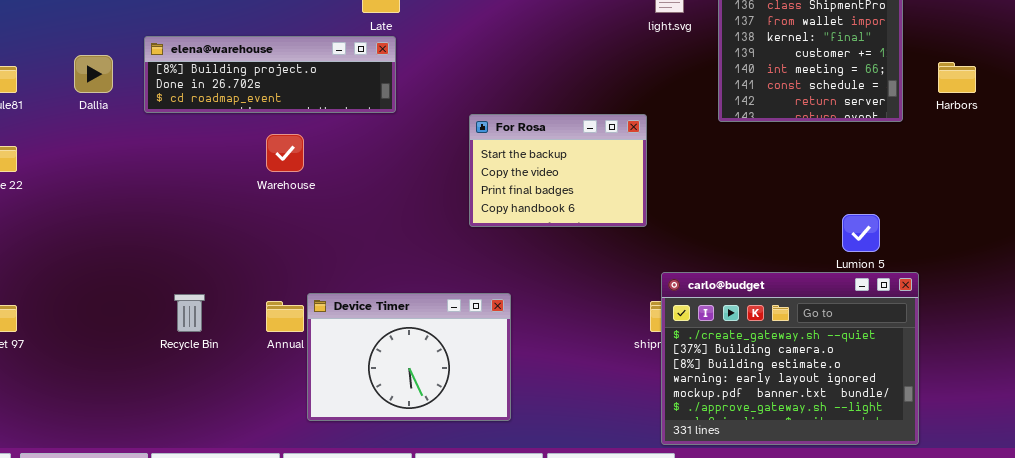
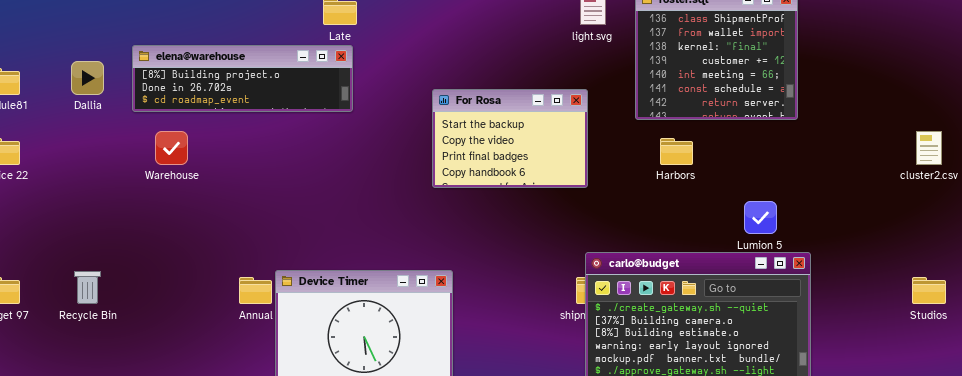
Harbors: [938,62,976,93] -> [660,138,693,165], moved
For Rosa: [469,114,647,227] -> [432,89,588,188], moved
Warehouse: [266,134,304,172] -> [155,131,188,165], moved
Recycle Bin: [174,294,205,332] -> [74,271,101,304], moved

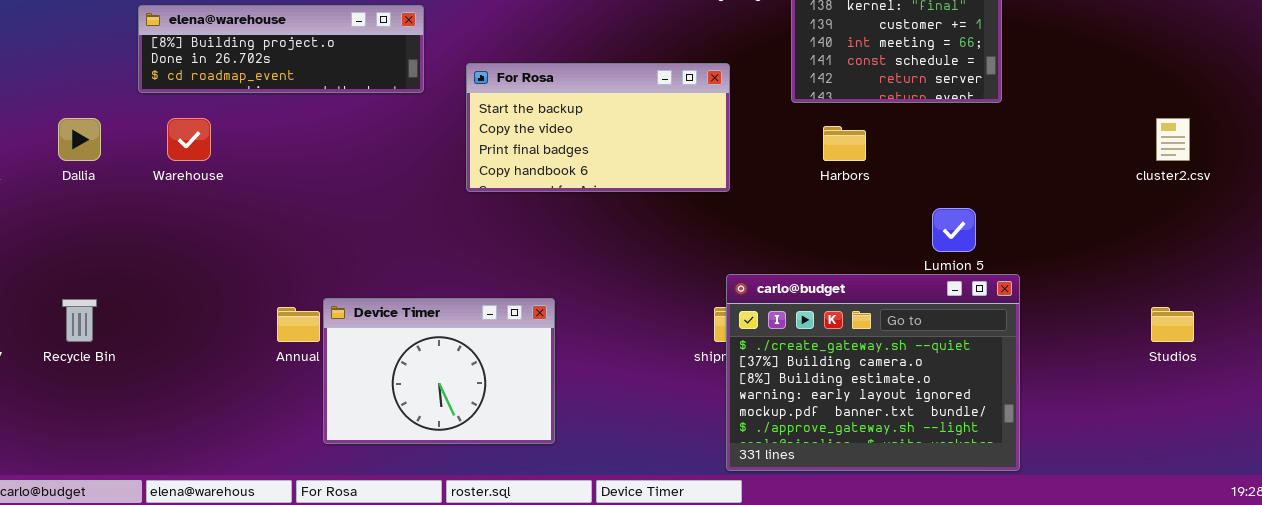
Dallia: [71,61,104,95] -> [58,118,101,161], moved
For Rosa: [432,89,588,188] -> [466,63,730,192], resized

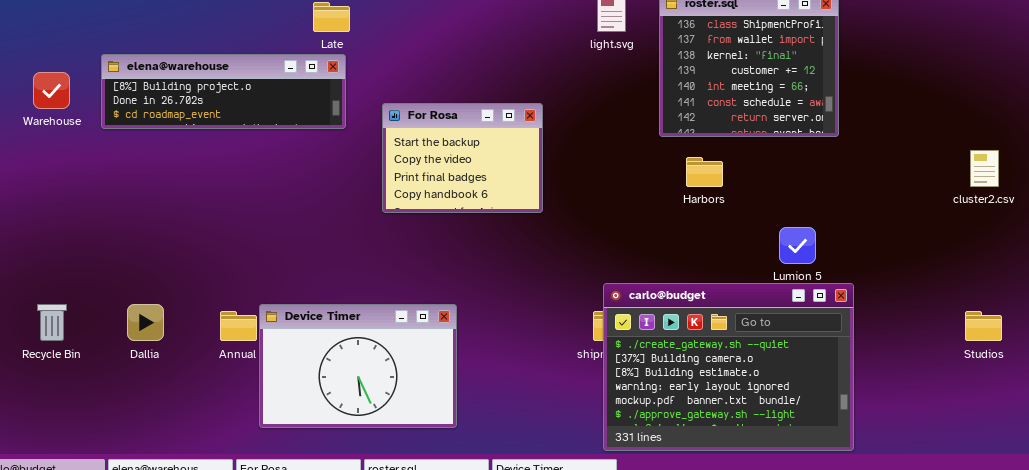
For Rosa: [466,63,730,192] -> [382,103,543,213], resized
Dallia: [58,118,101,161] -> [127,304,164,341], moved
Warehouse: [167,118,211,161] -> [33,72,70,109], moved

